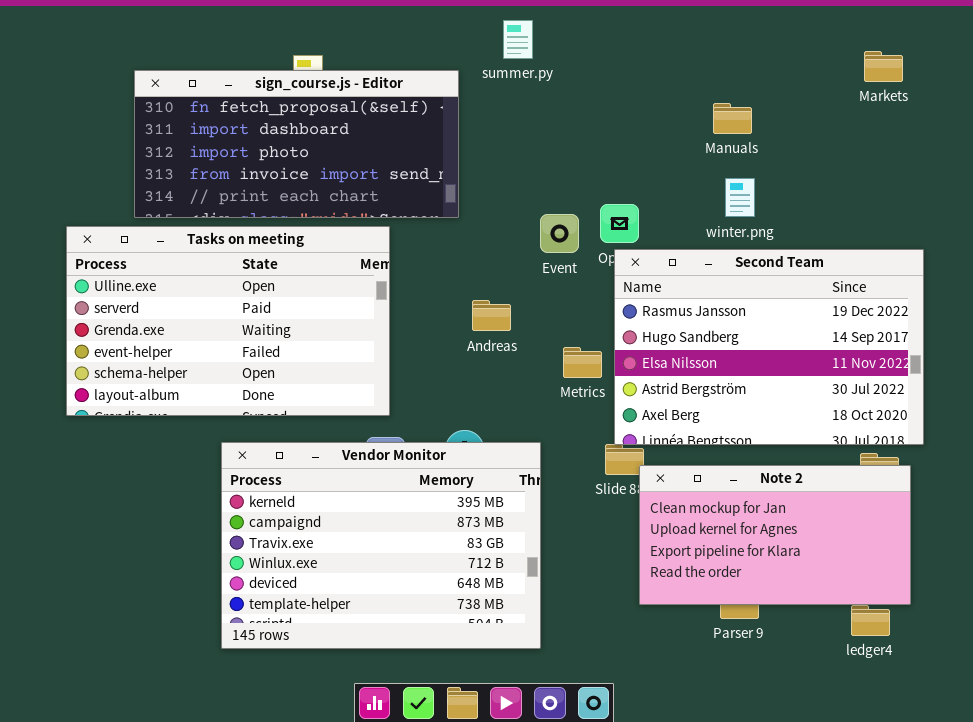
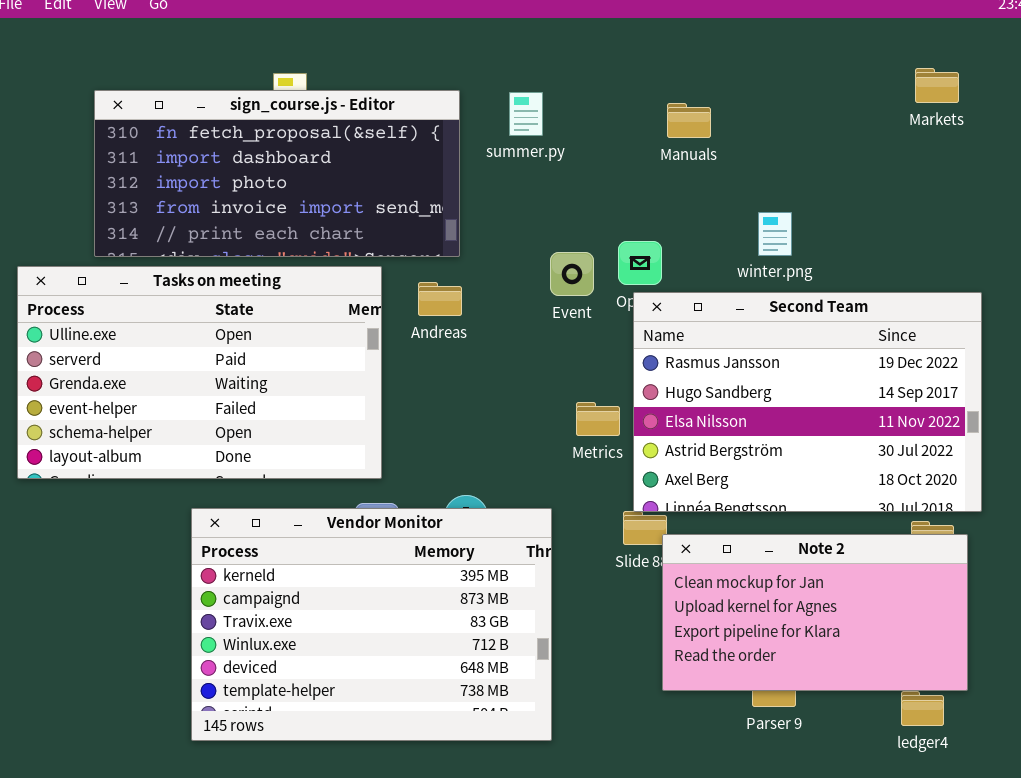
summer.py: [503,20,533,59] -> [509,92,543,136], moved
Manuals: [713,103,752,134] -> [667,103,711,138], moved
Andreas: [472,300,511,331] -> [418,282,462,316], moved

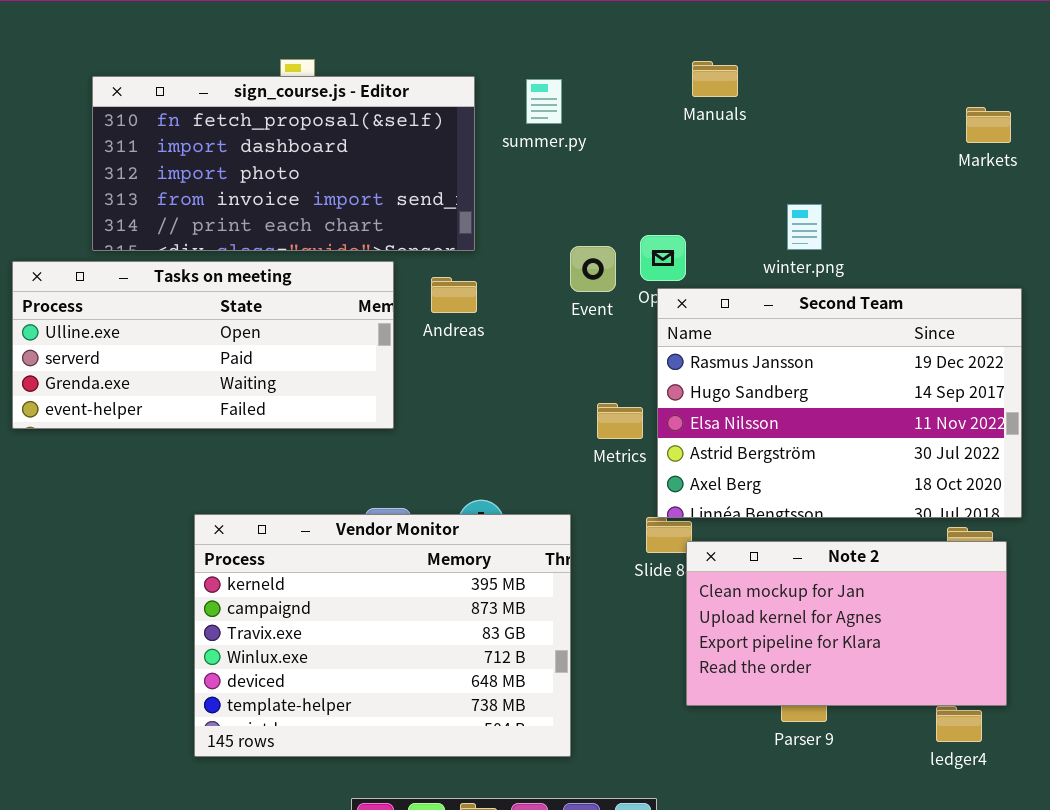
Markets: [915,68,959,103] -> [966,107,1011,143], moved
Manuals: [667,103,711,138] -> [692,61,738,97], moved
Tasks on meeting: [17,266,382,479] -> [12,261,394,429], resized

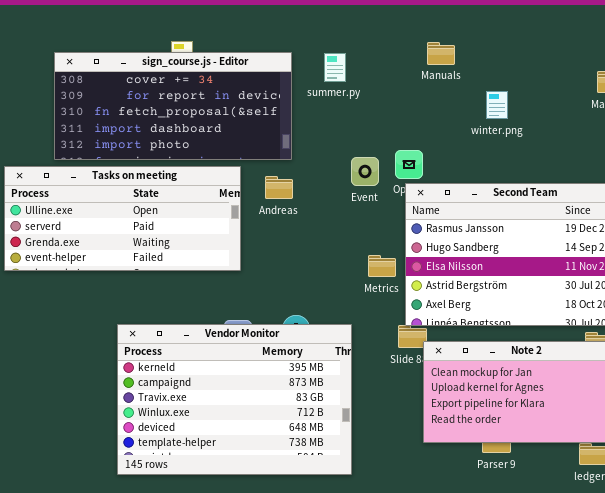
sign_course.js - Editor: [92,76,475,251] -> [54,52,292,160], scrolled up 2 rows
winter.png: [787,204,822,250] -> [486,91,508,119], moved

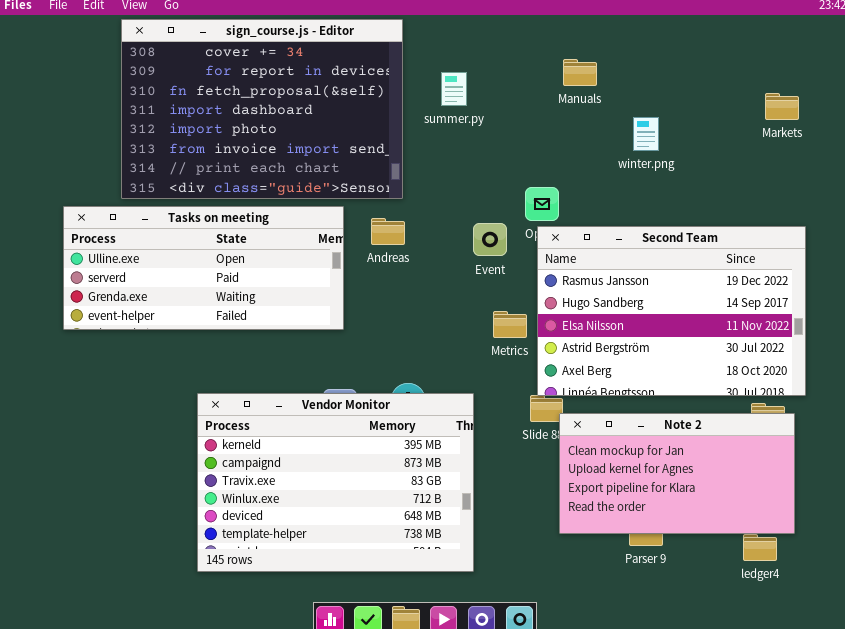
sign_course.js - Editor: [54,52,292,160] -> [121,19,403,199], resized
Event: [351,157,379,186] -> [473,223,507,256], moved

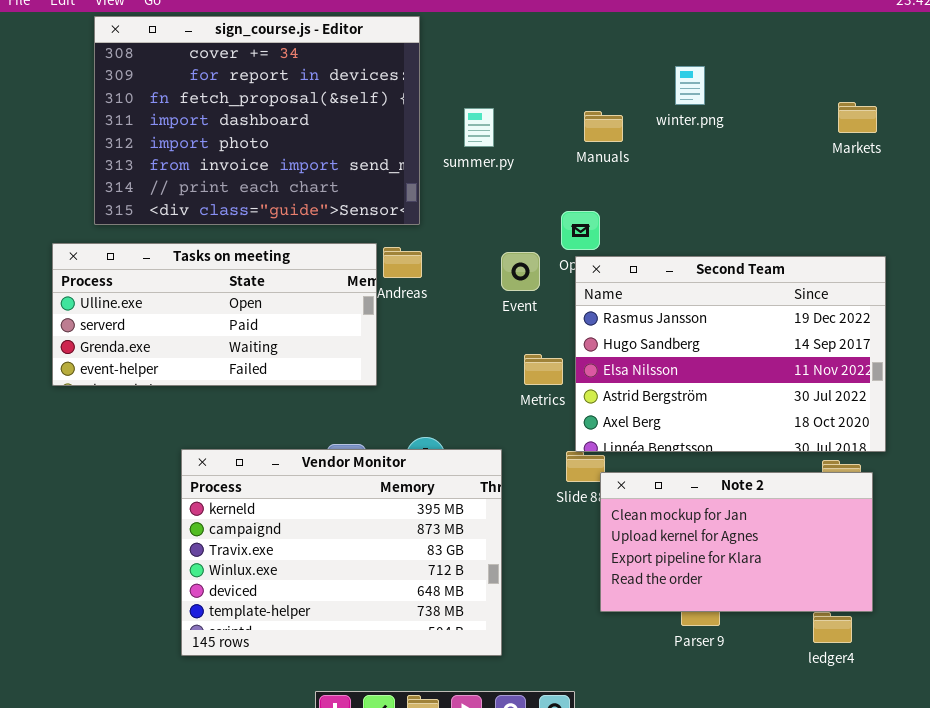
Manuals: [563,59,597,86] -> [584,111,623,142], moved
summer.py: [441,72,467,106] -> [464,108,494,147], moved
winter.png: [633,117,659,151] -> [675,66,705,105], moved
Tasks on meeting: [63,206,344,330] -> [52,243,377,386], moved

